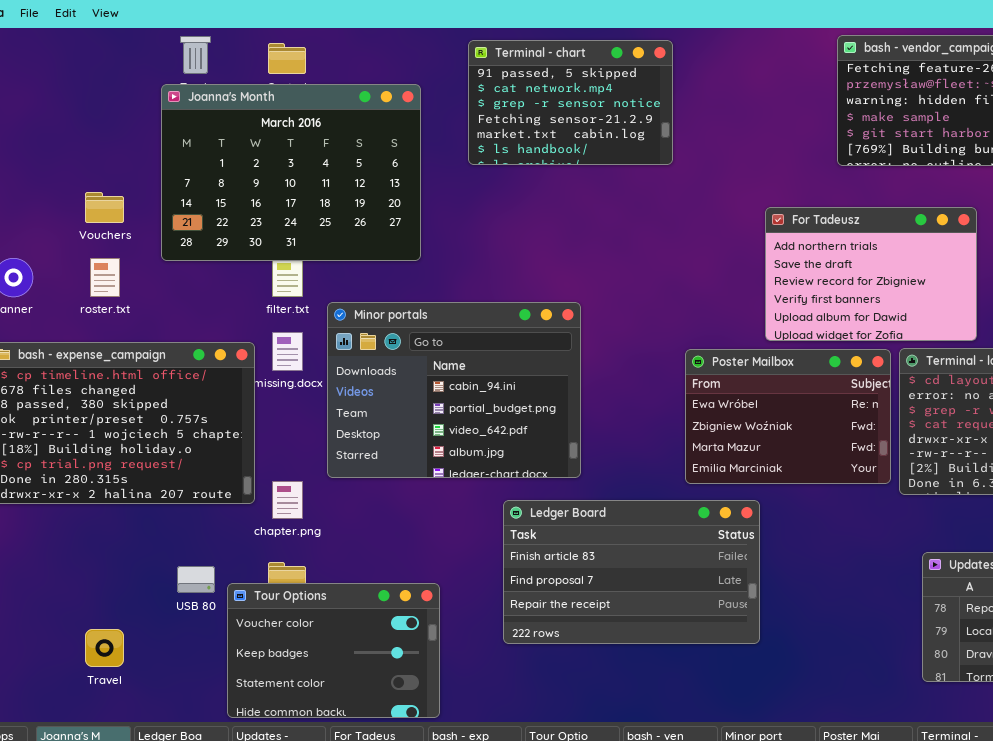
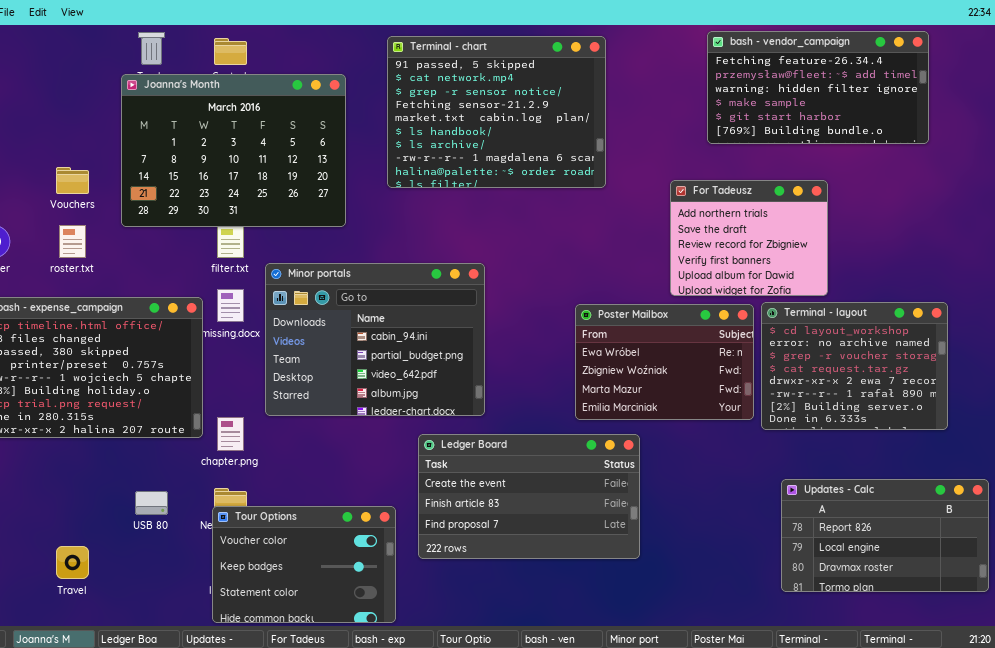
Terminal - chart: [468,40,673,165] -> [387,36,606,188], resized
For Tadeusz: [765,207,977,341] -> [670,180,828,296], resized
Ledger Board: [503,500,760,644] -> [418,434,640,559], scrolled up 1 row
Tour Options: [227,583,440,718] -> [212,506,396,623], moved

